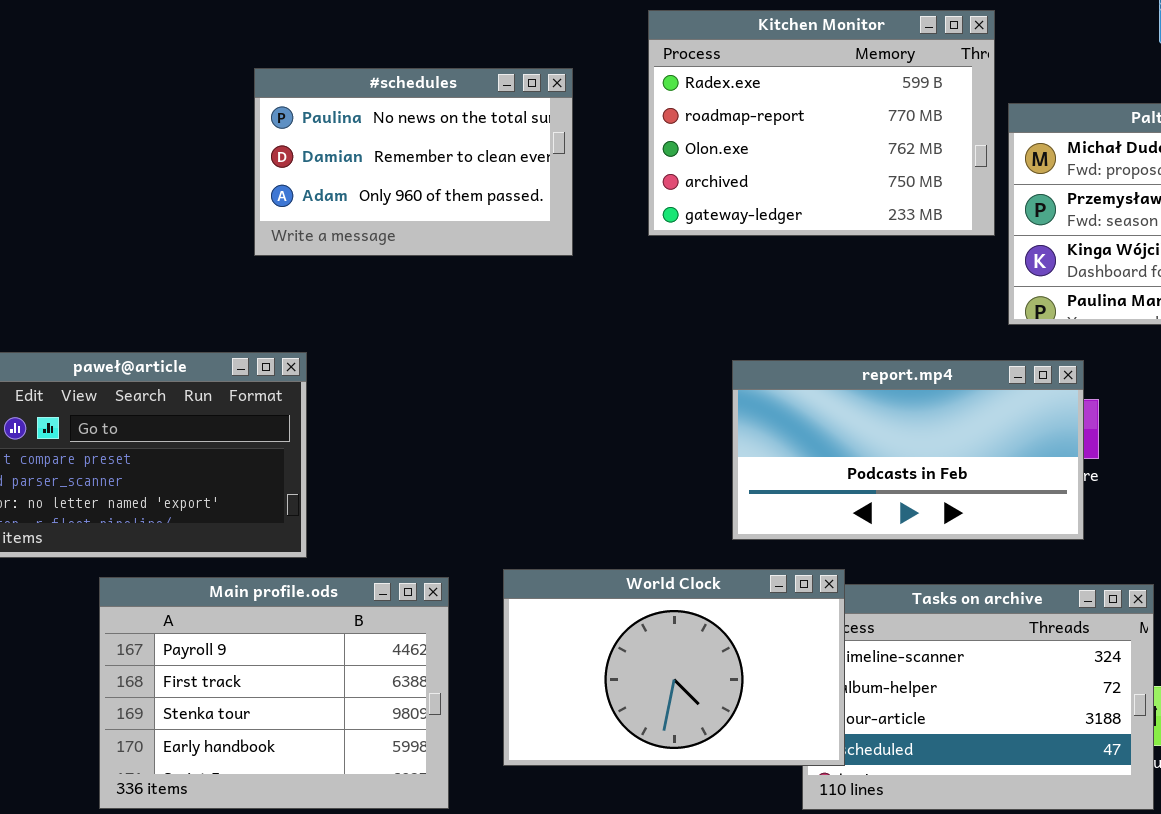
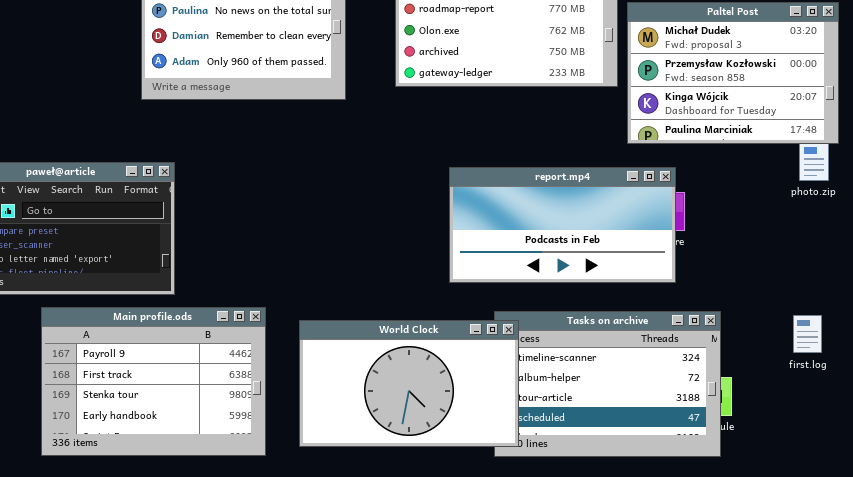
World Clock: [503,569,845,766] -> [299,320,519,447], moved

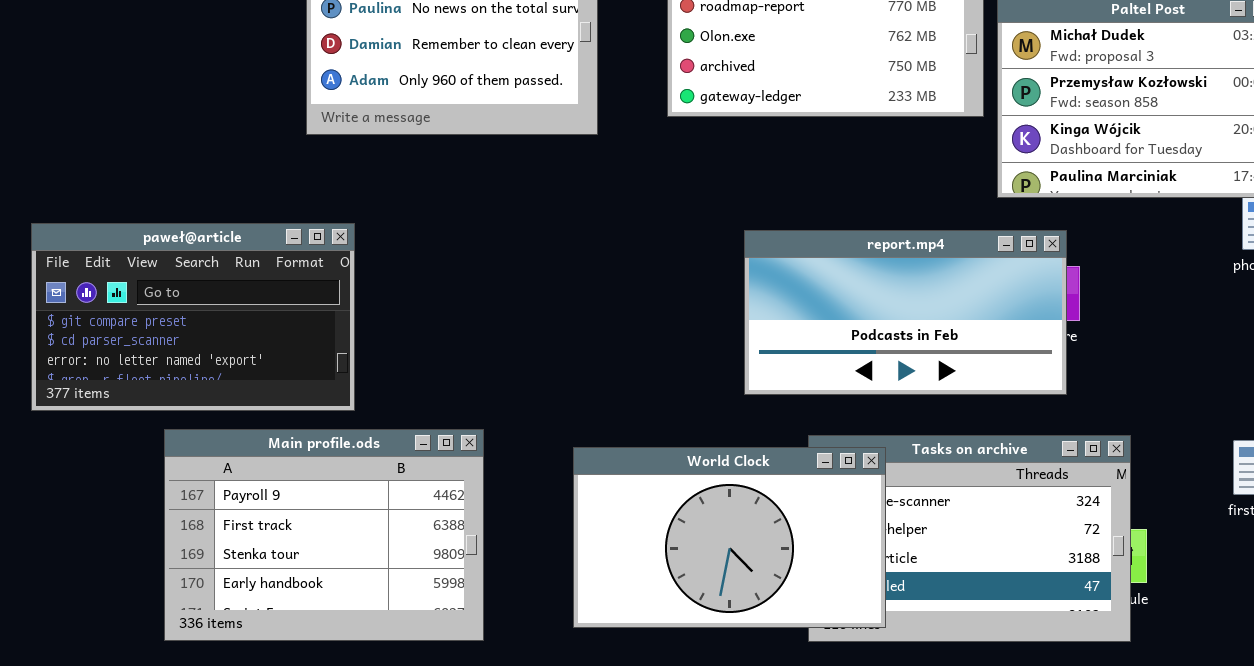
World Clock: [299,320,519,447] -> [573,447,886,628], moved

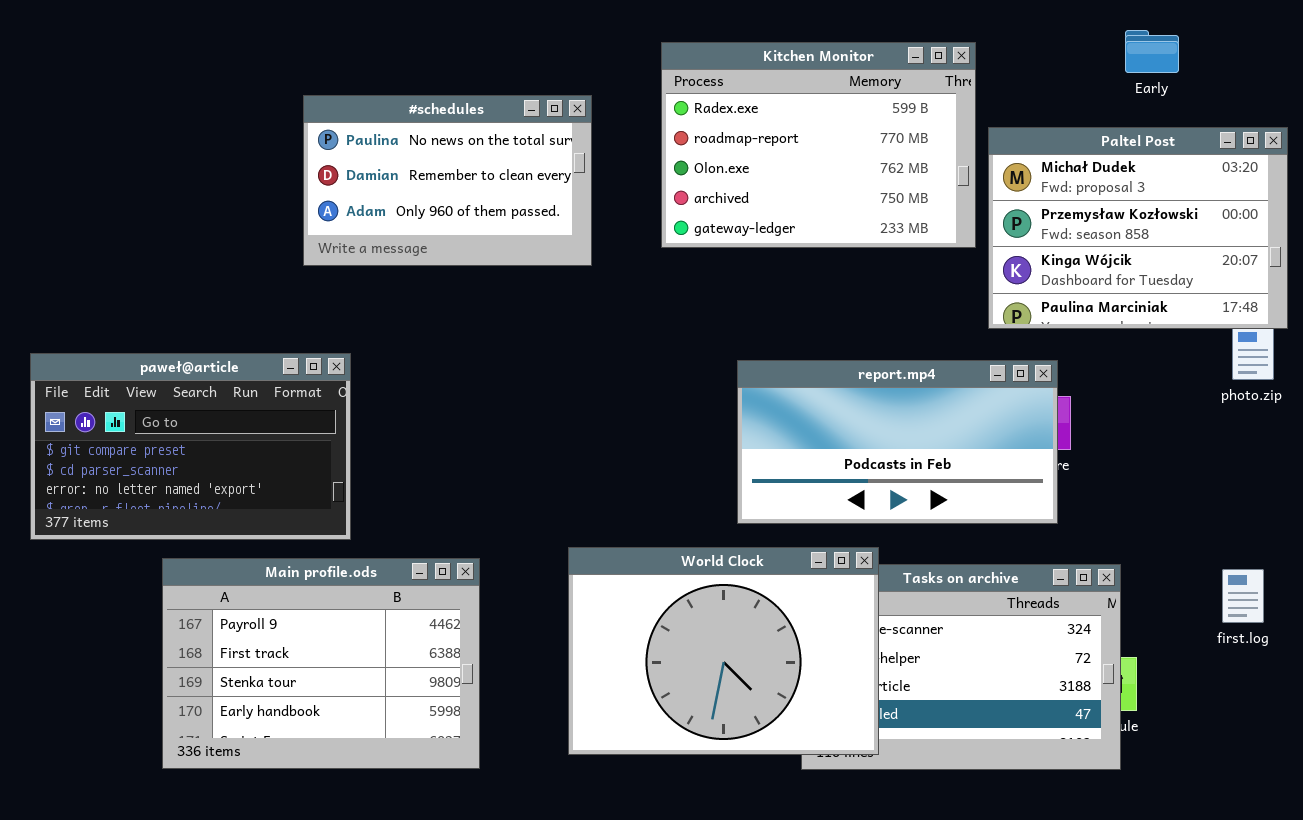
World Clock: [573,447,886,628] -> [568,547,879,755], resized

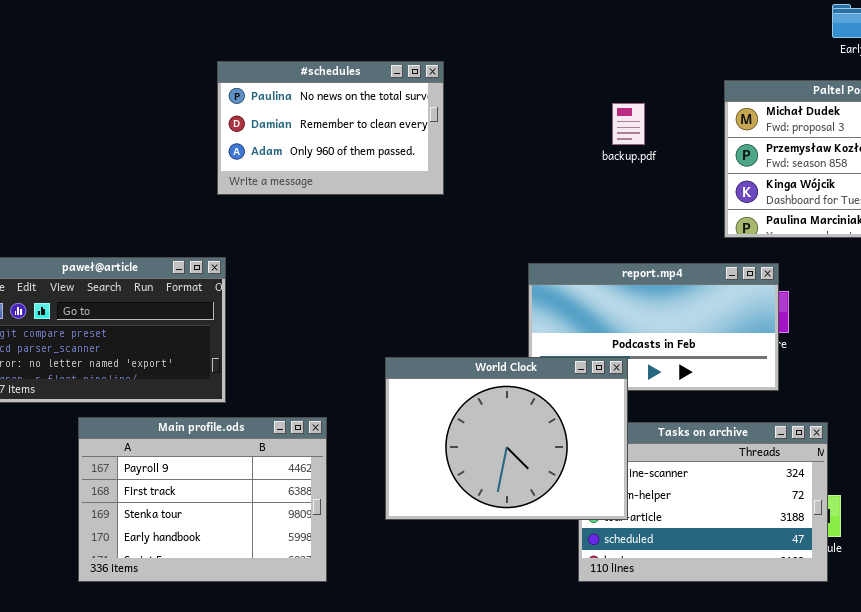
Kitchen Monitor: [661,42,976,248] -> none, closed
#schedules: [303,95,592,266] -> [217,61,444,195], moved
World Clock: [568,547,879,755] -> [385,357,628,520], moved

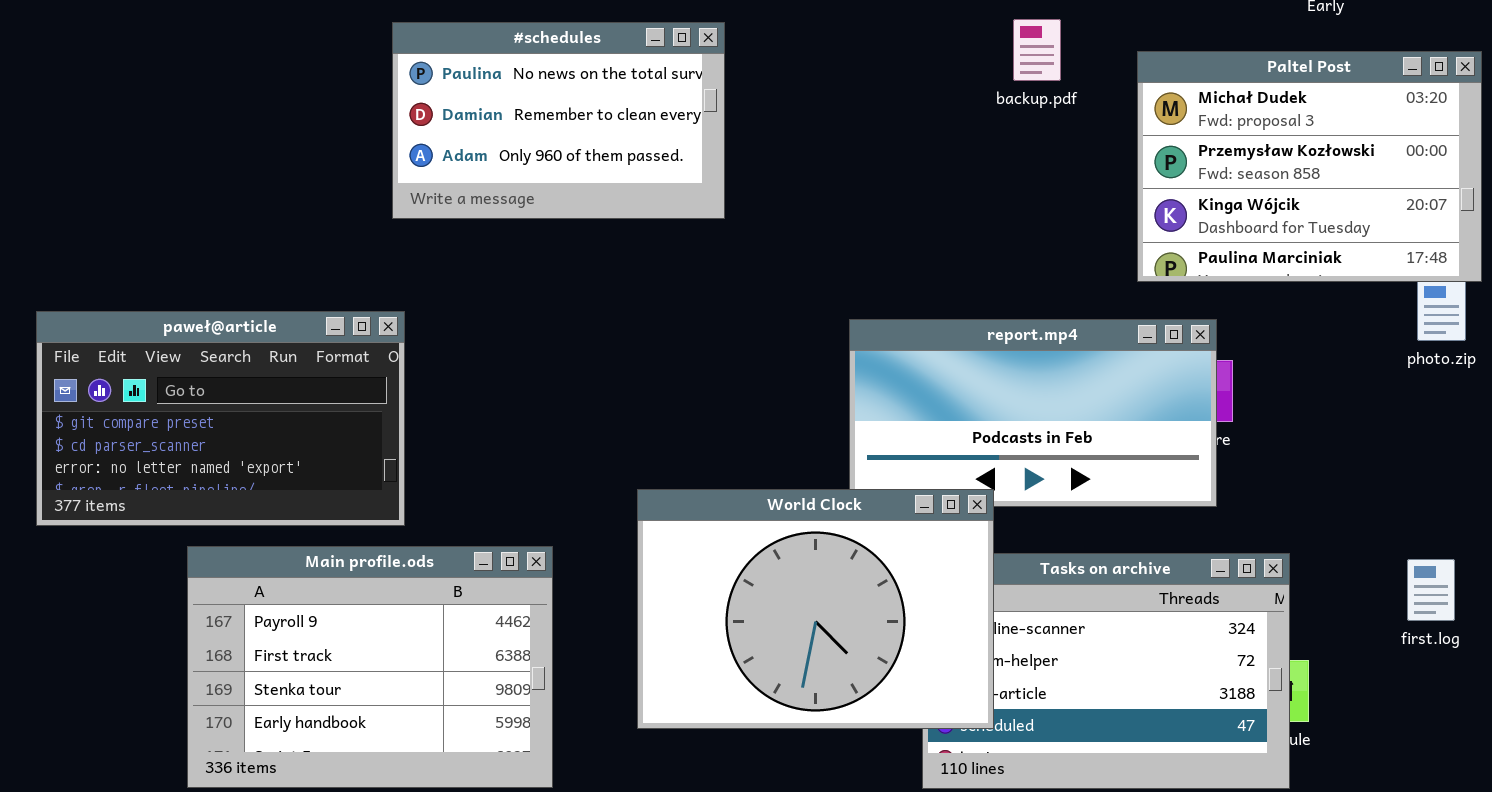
backup.pdf: [612,103,645,145] -> [1013,19,1061,81], moved
World Clock: [385,357,628,520] -> [637,489,994,729], moved

